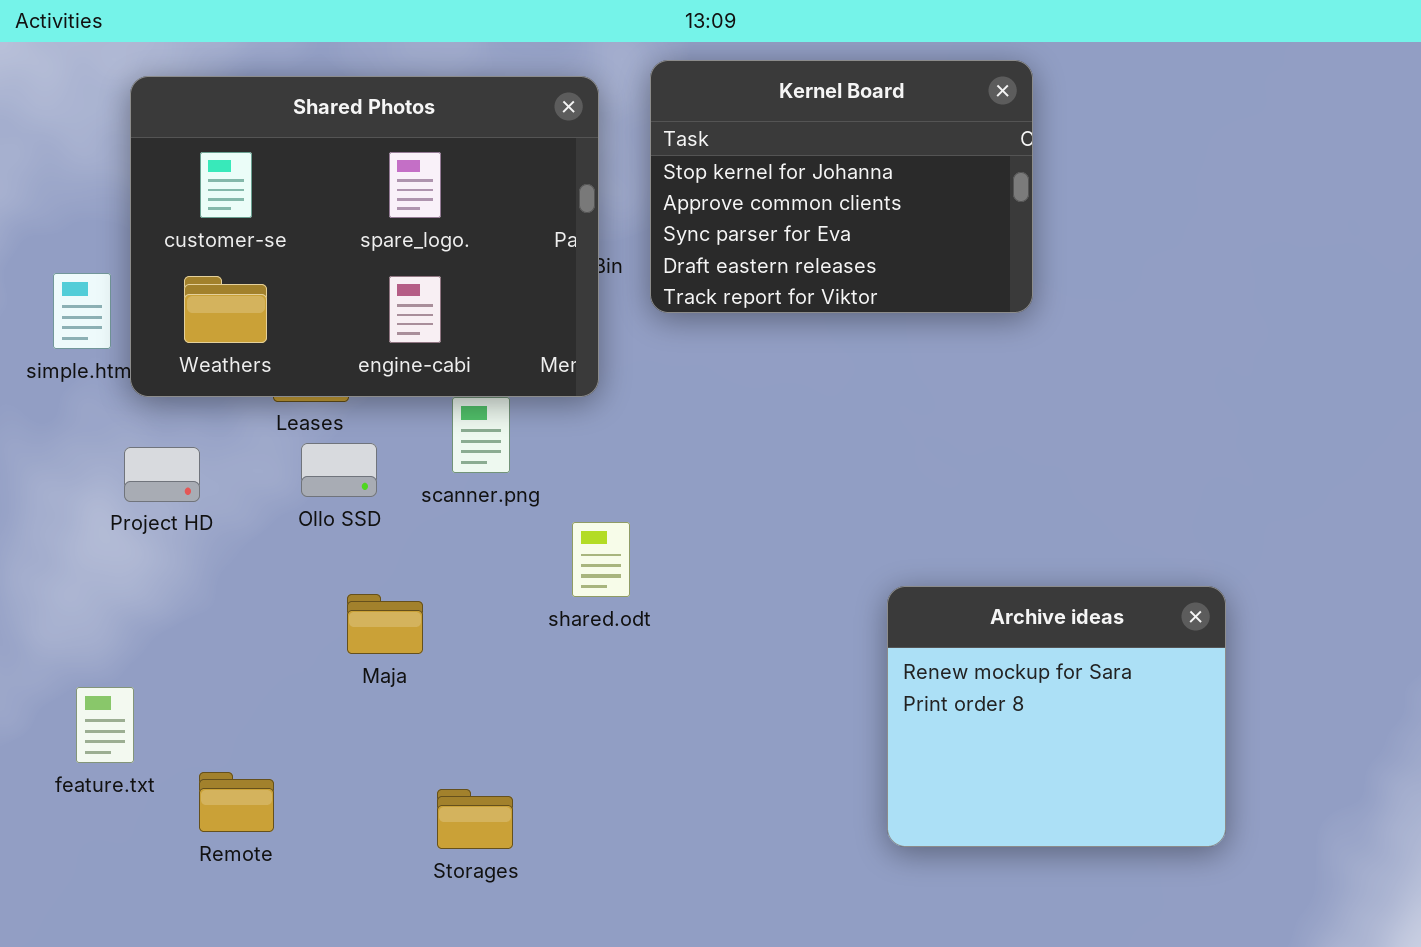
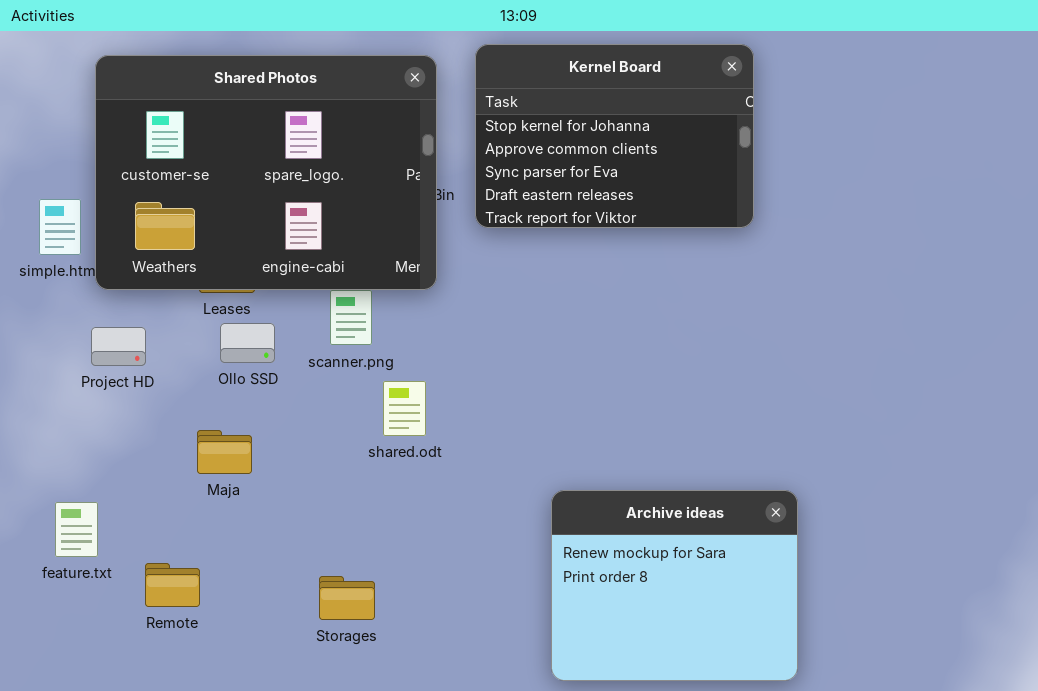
shared.odt: [572,522,630,597] -> [383,381,426,436], moved
Archive ideas: [887,586,1226,847] -> [551,490,798,681], moved
Maja: [347,594,423,654] -> [197,430,252,474], moved

